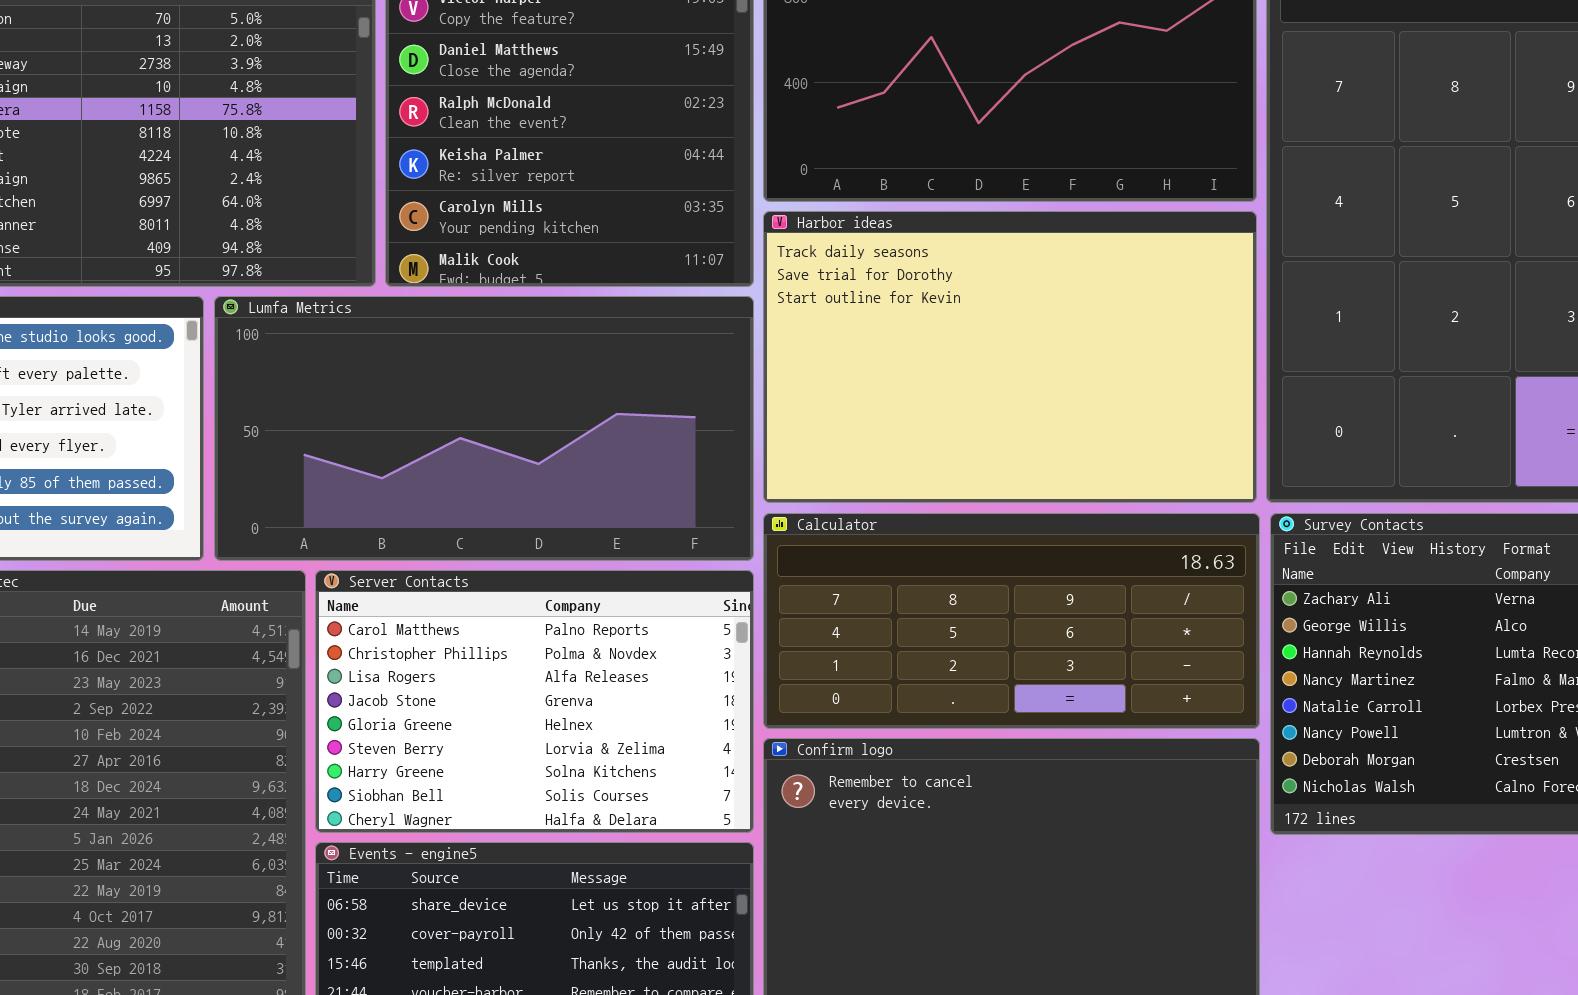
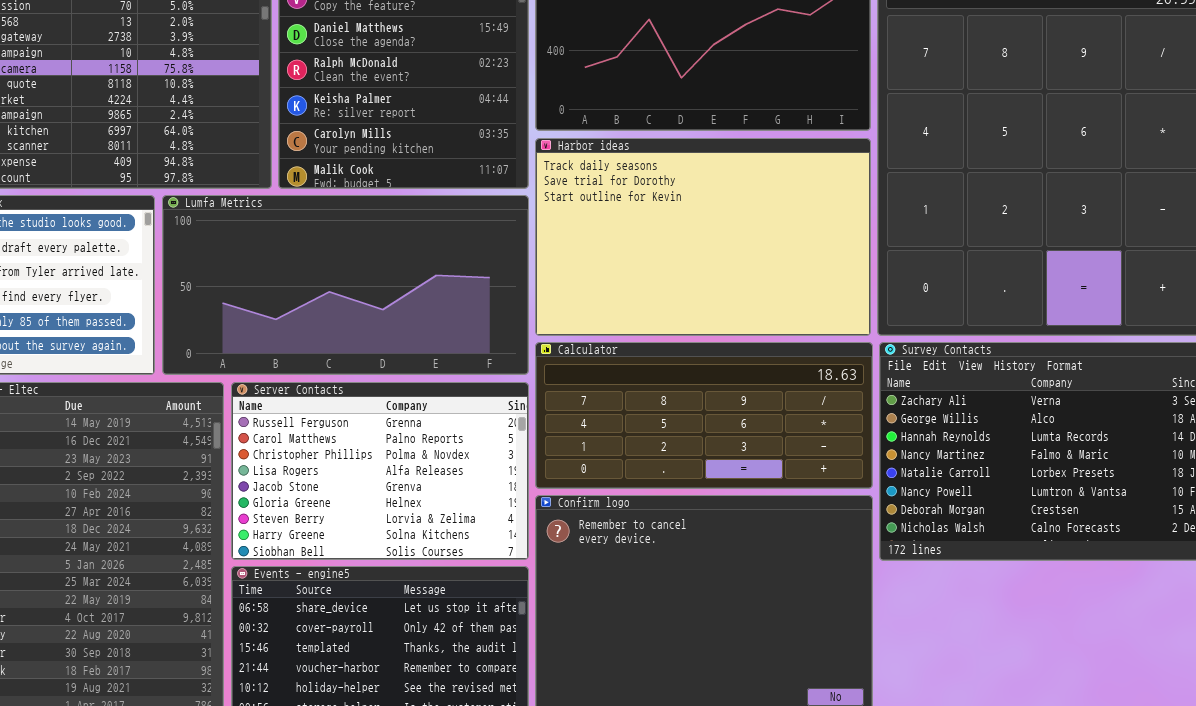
Server Contacts: [315,570,754,833] -> [231,382,529,560], scrolled up 1 row

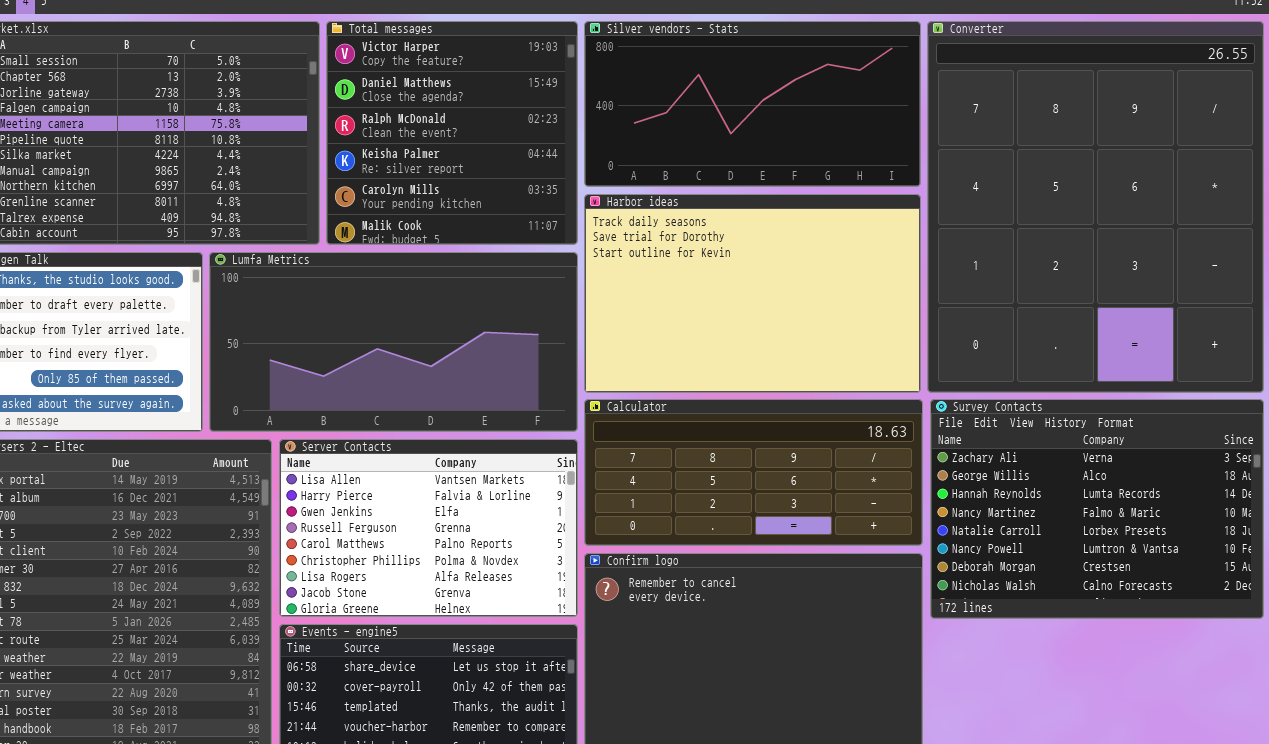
Server Contacts: [231,382,529,560] -> [279,439,578,617], scrolled up 3 rows

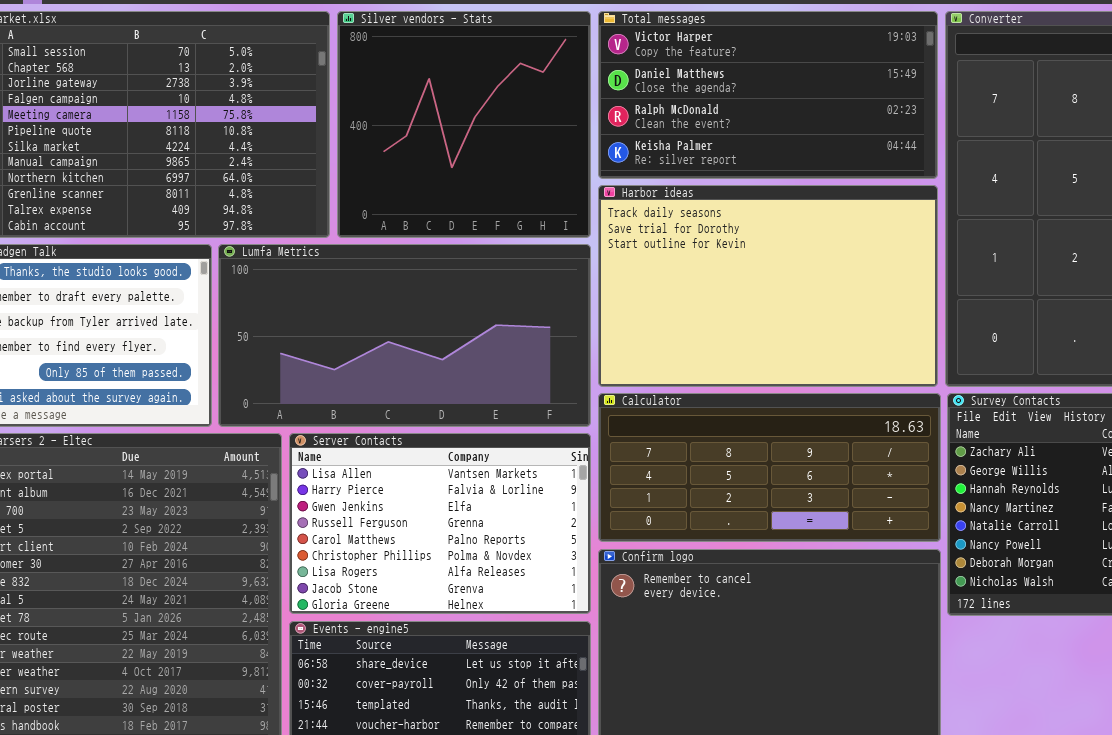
Total messages: [326,21,578,245] -> [598,11,938,179], moved, resized
Silver vendors - Stats: [584,21,921,187] -> [337,11,591,238], moved, resized

